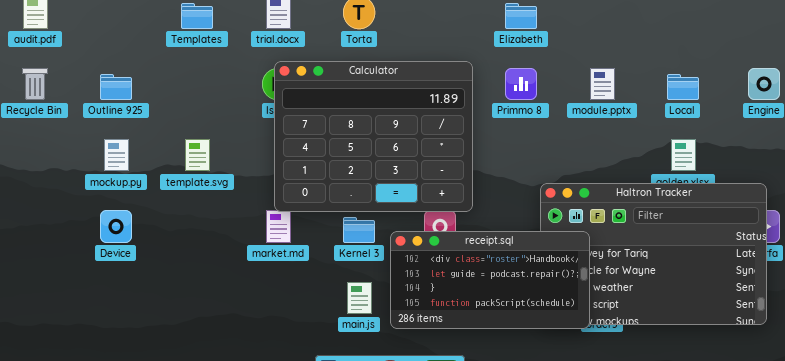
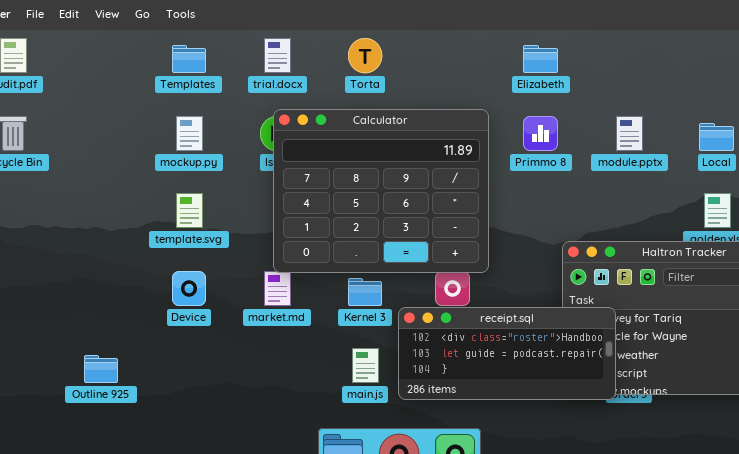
Outline 925: [100,74,132,100] -> [84,355,118,383], moved
mockup.py: [104,139,129,171] -> [176,116,203,151], moved
Device: [100,210,132,243] -> [172,271,206,306], moved
receipt.sql: [390,231,590,329] -> [398,307,616,400], resized

